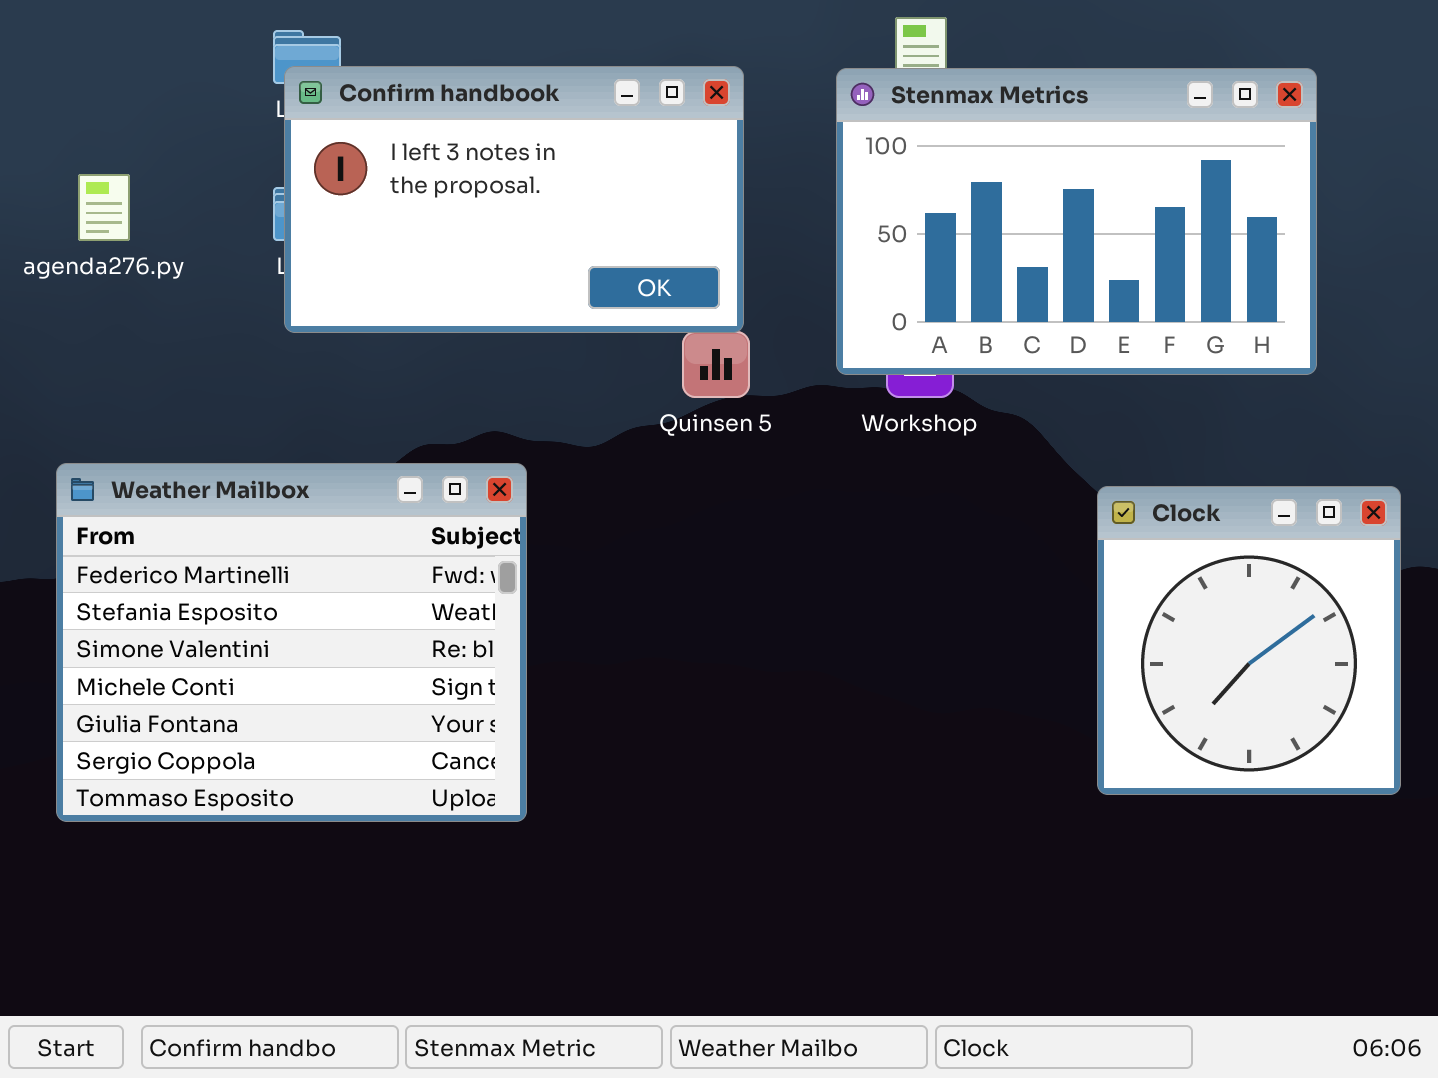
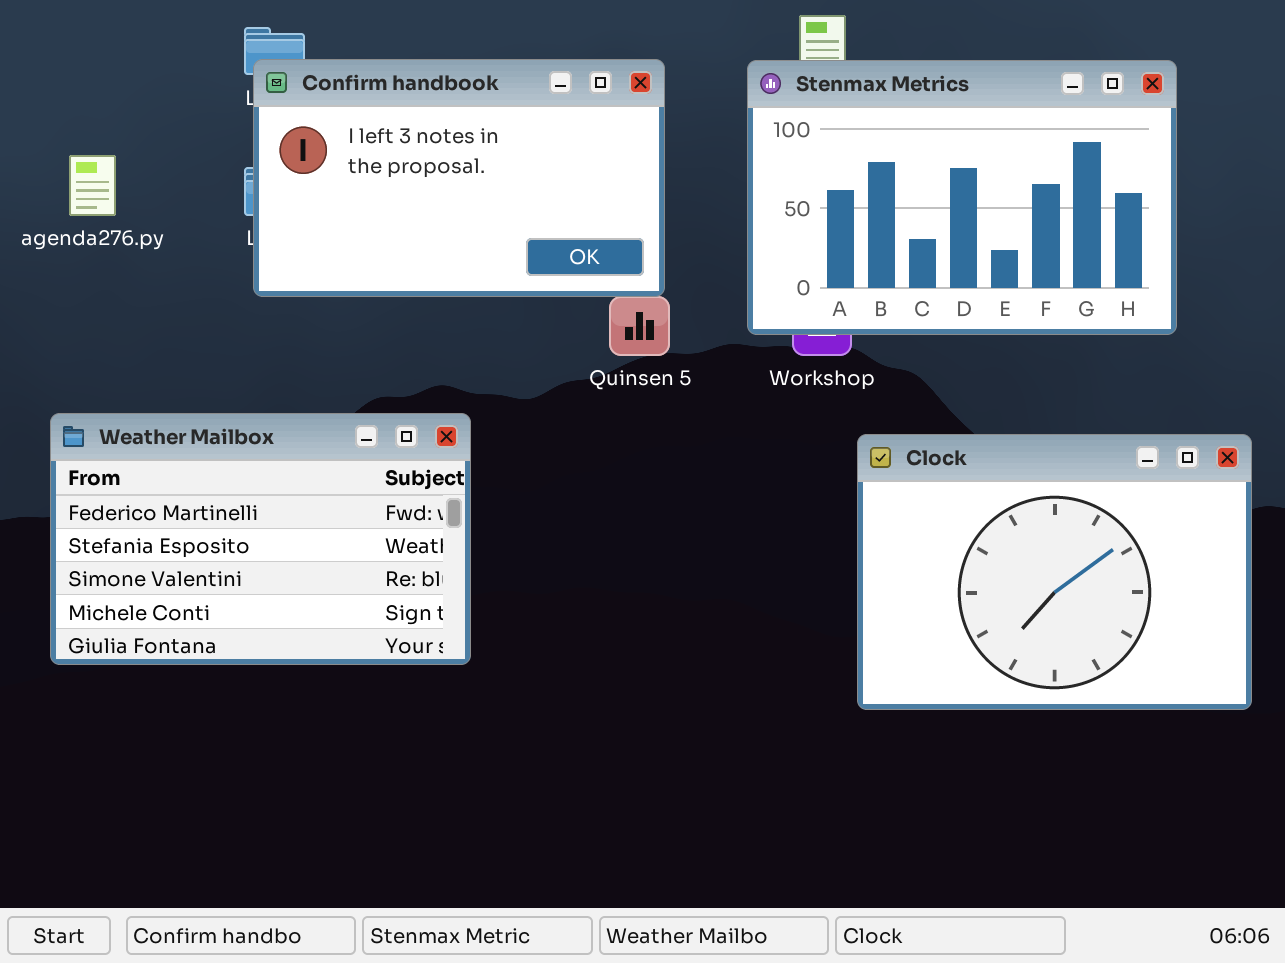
Weather Mailbox: [56,463,527,822] -> [50,413,471,665], resized
Clock: [1097,486,1401,795] -> [857,434,1252,710], resized

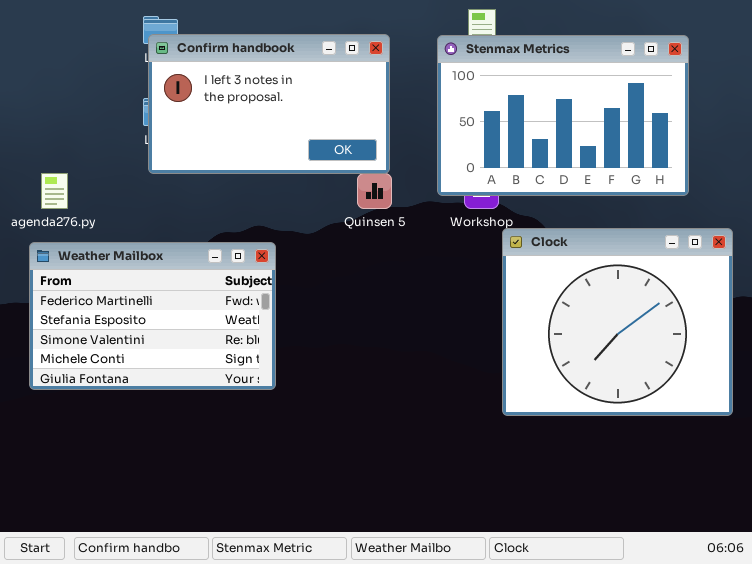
agenda276.py: [69,155,116,216] -> [41,173,68,209], moved
Clock: [857,434,1252,710] -> [502,228,733,416], resized

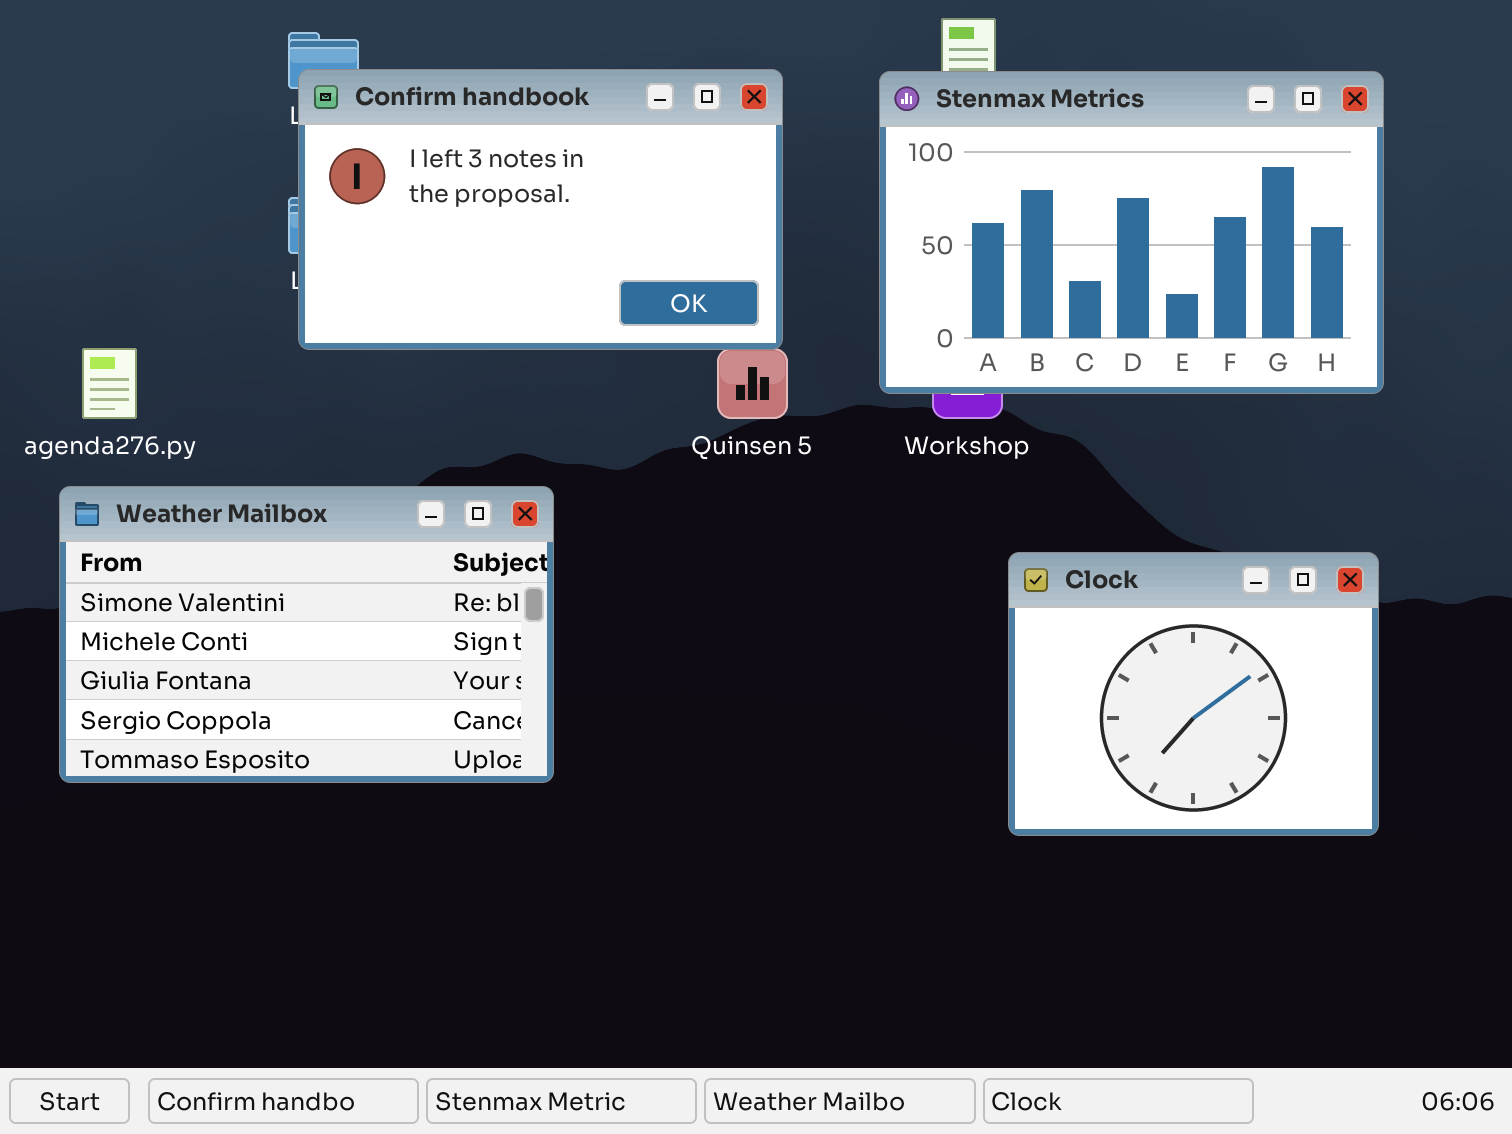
Clock: [502,228,733,416] -> [1008,552,1379,836], resized
Weather Mailbox: [29,242,276,390] -> [59,486,554,783], scrolled down 2 rows

